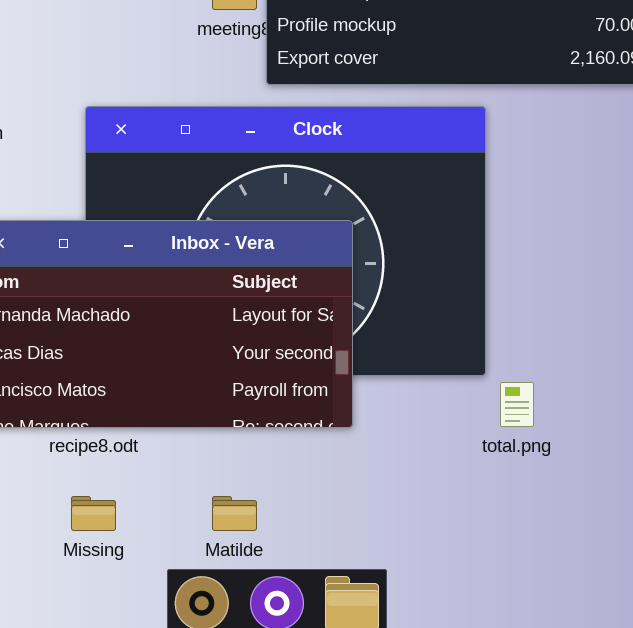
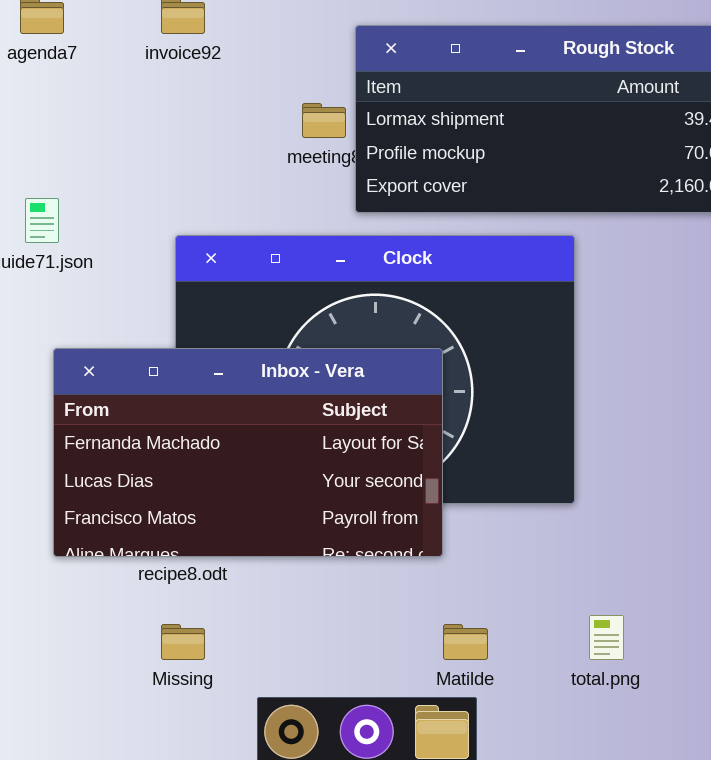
total.png: [500,382,534,427] -> [589,615,624,660], moved
Matilde: [212,496,257,531] -> [443,624,488,660], moved

